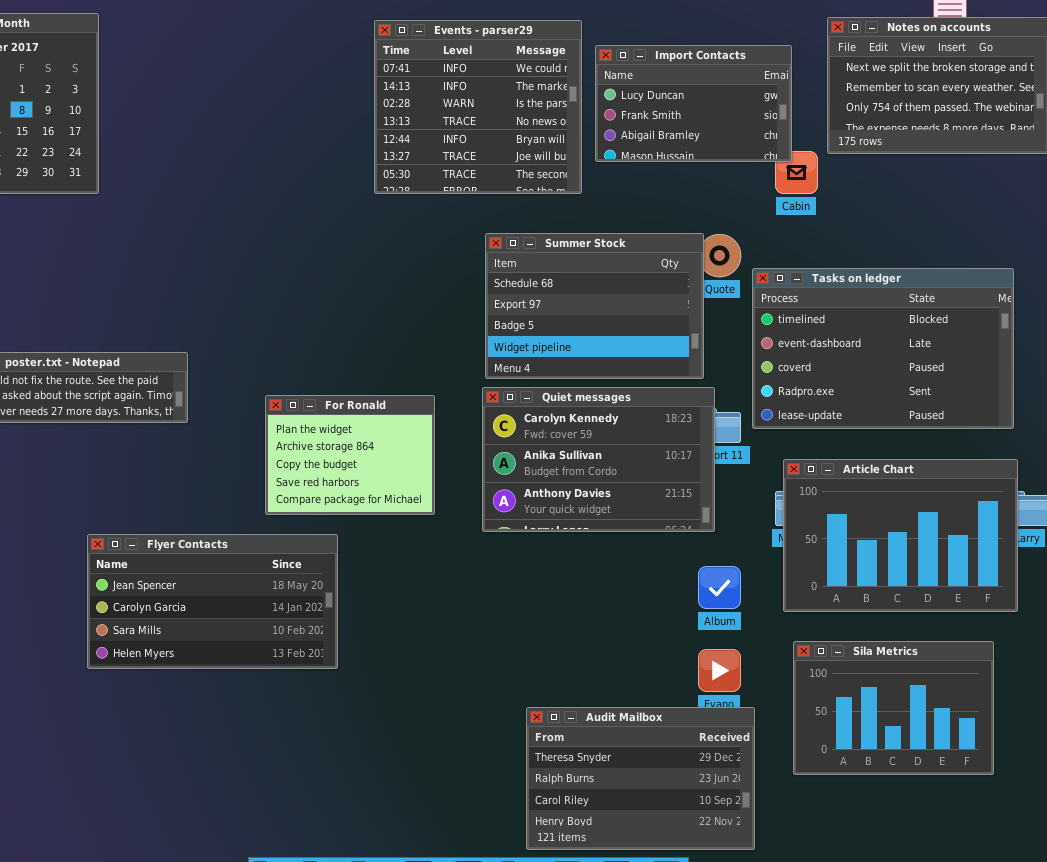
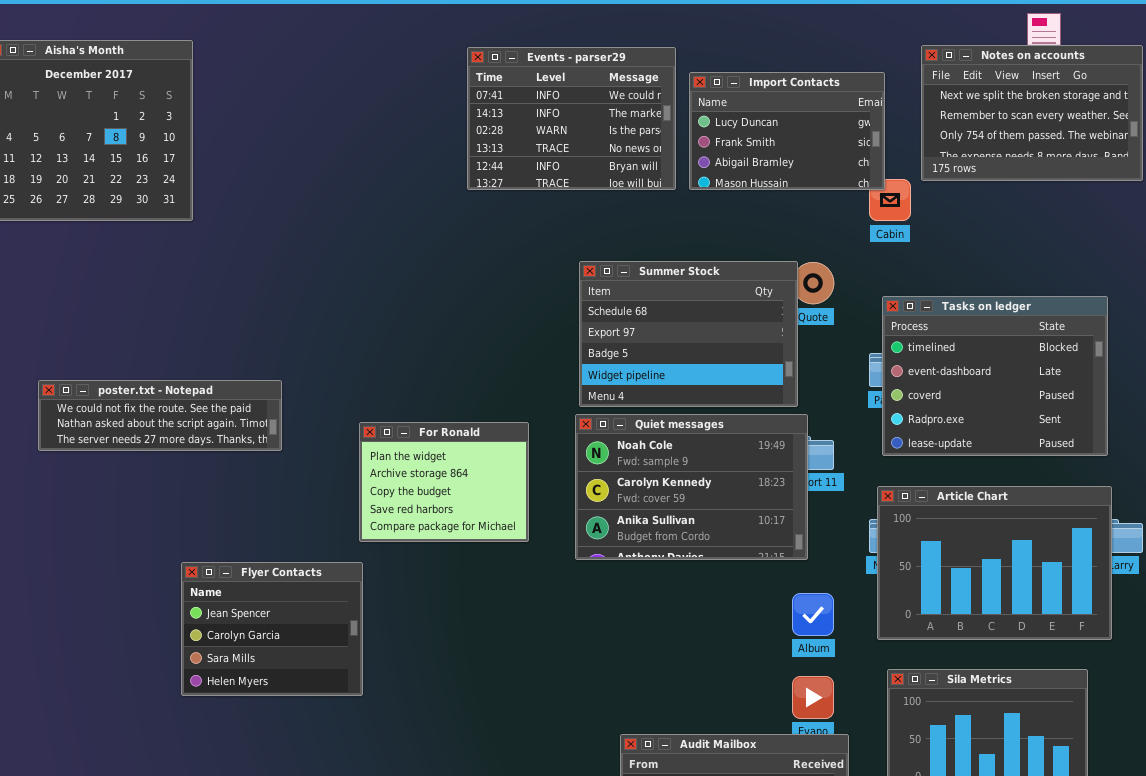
Events - parser29: [374,20,582,194] -> [467,47,676,190], resized
Tasks on ledger: [752,268,1014,429] -> [882,296,1108,456], resized
Quiet messages: [482,387,715,532] -> [575,414,808,560], scrolled up 1 row
Flyer Contacts: [87,534,338,669] -> [181,562,363,696], resized

